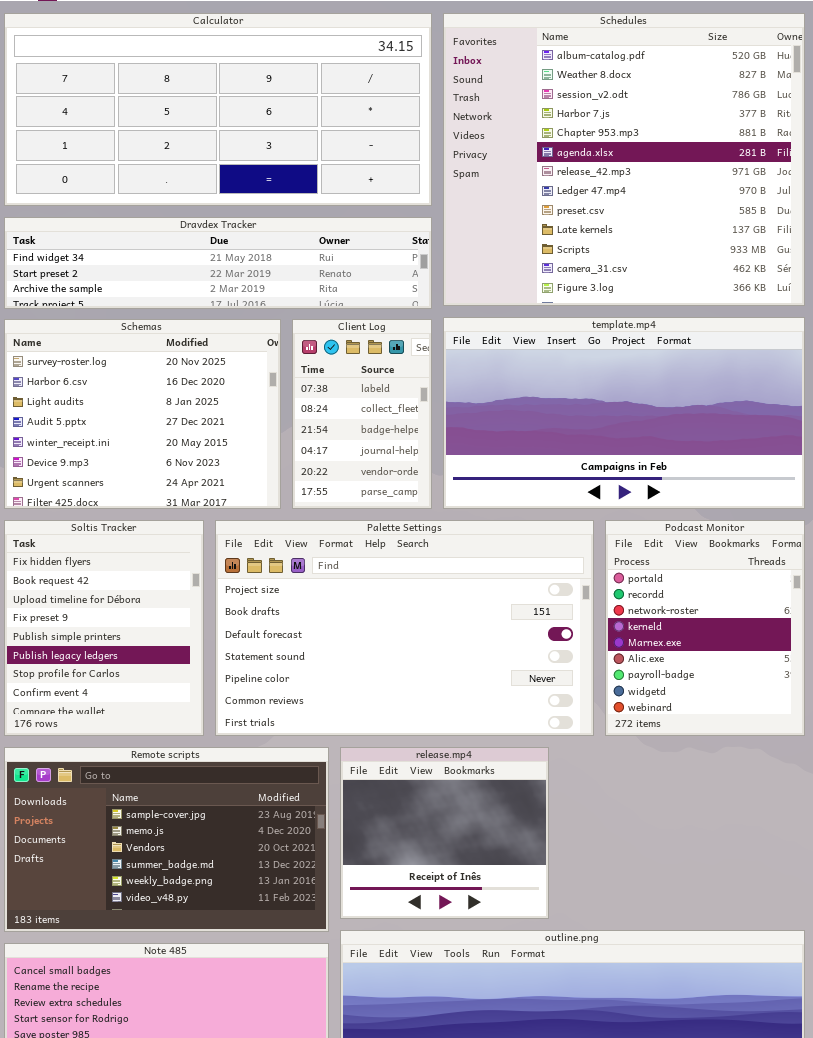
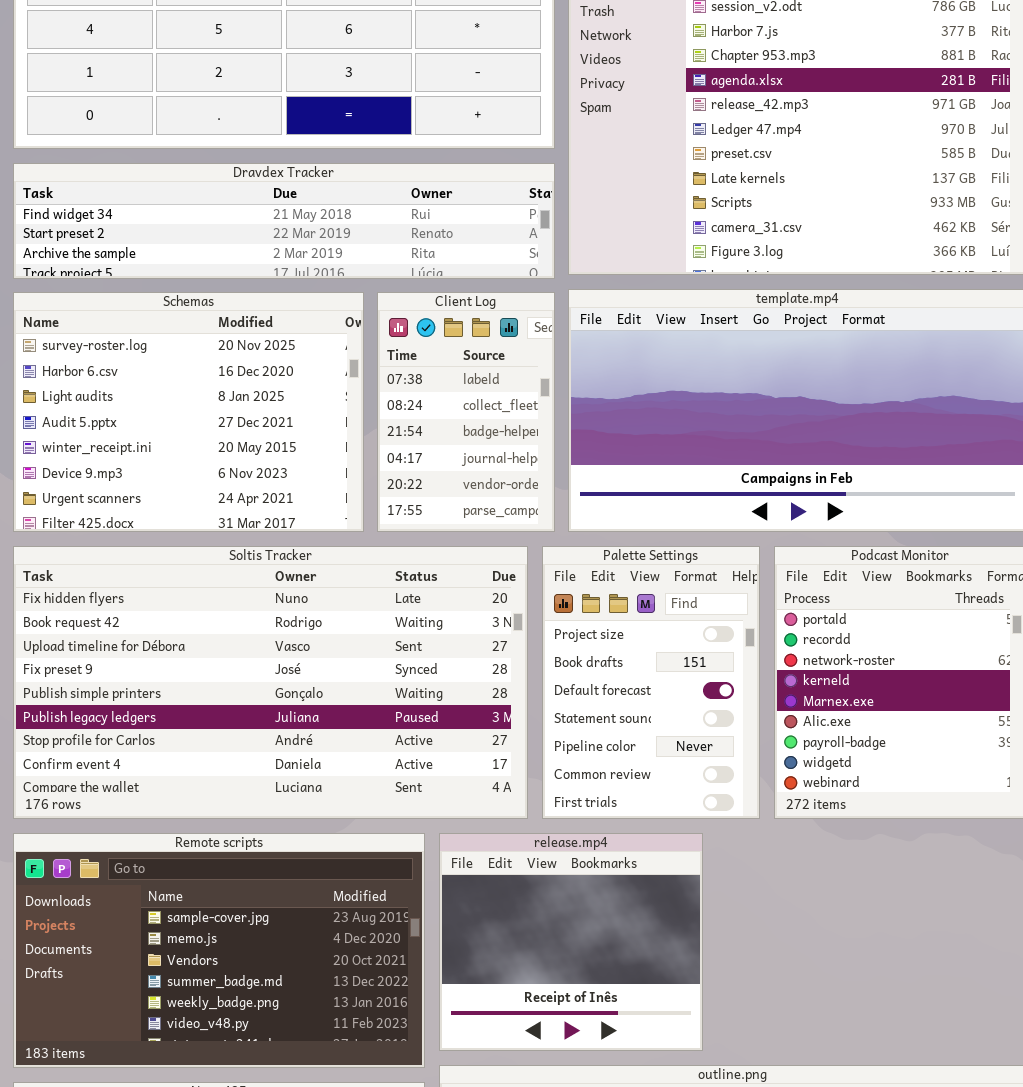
Soltis Tracker: [4,520,204,736] -> [13,546,528,819], resized
Palette Settings: [215,520,594,736] -> [542,546,760,819], resized

